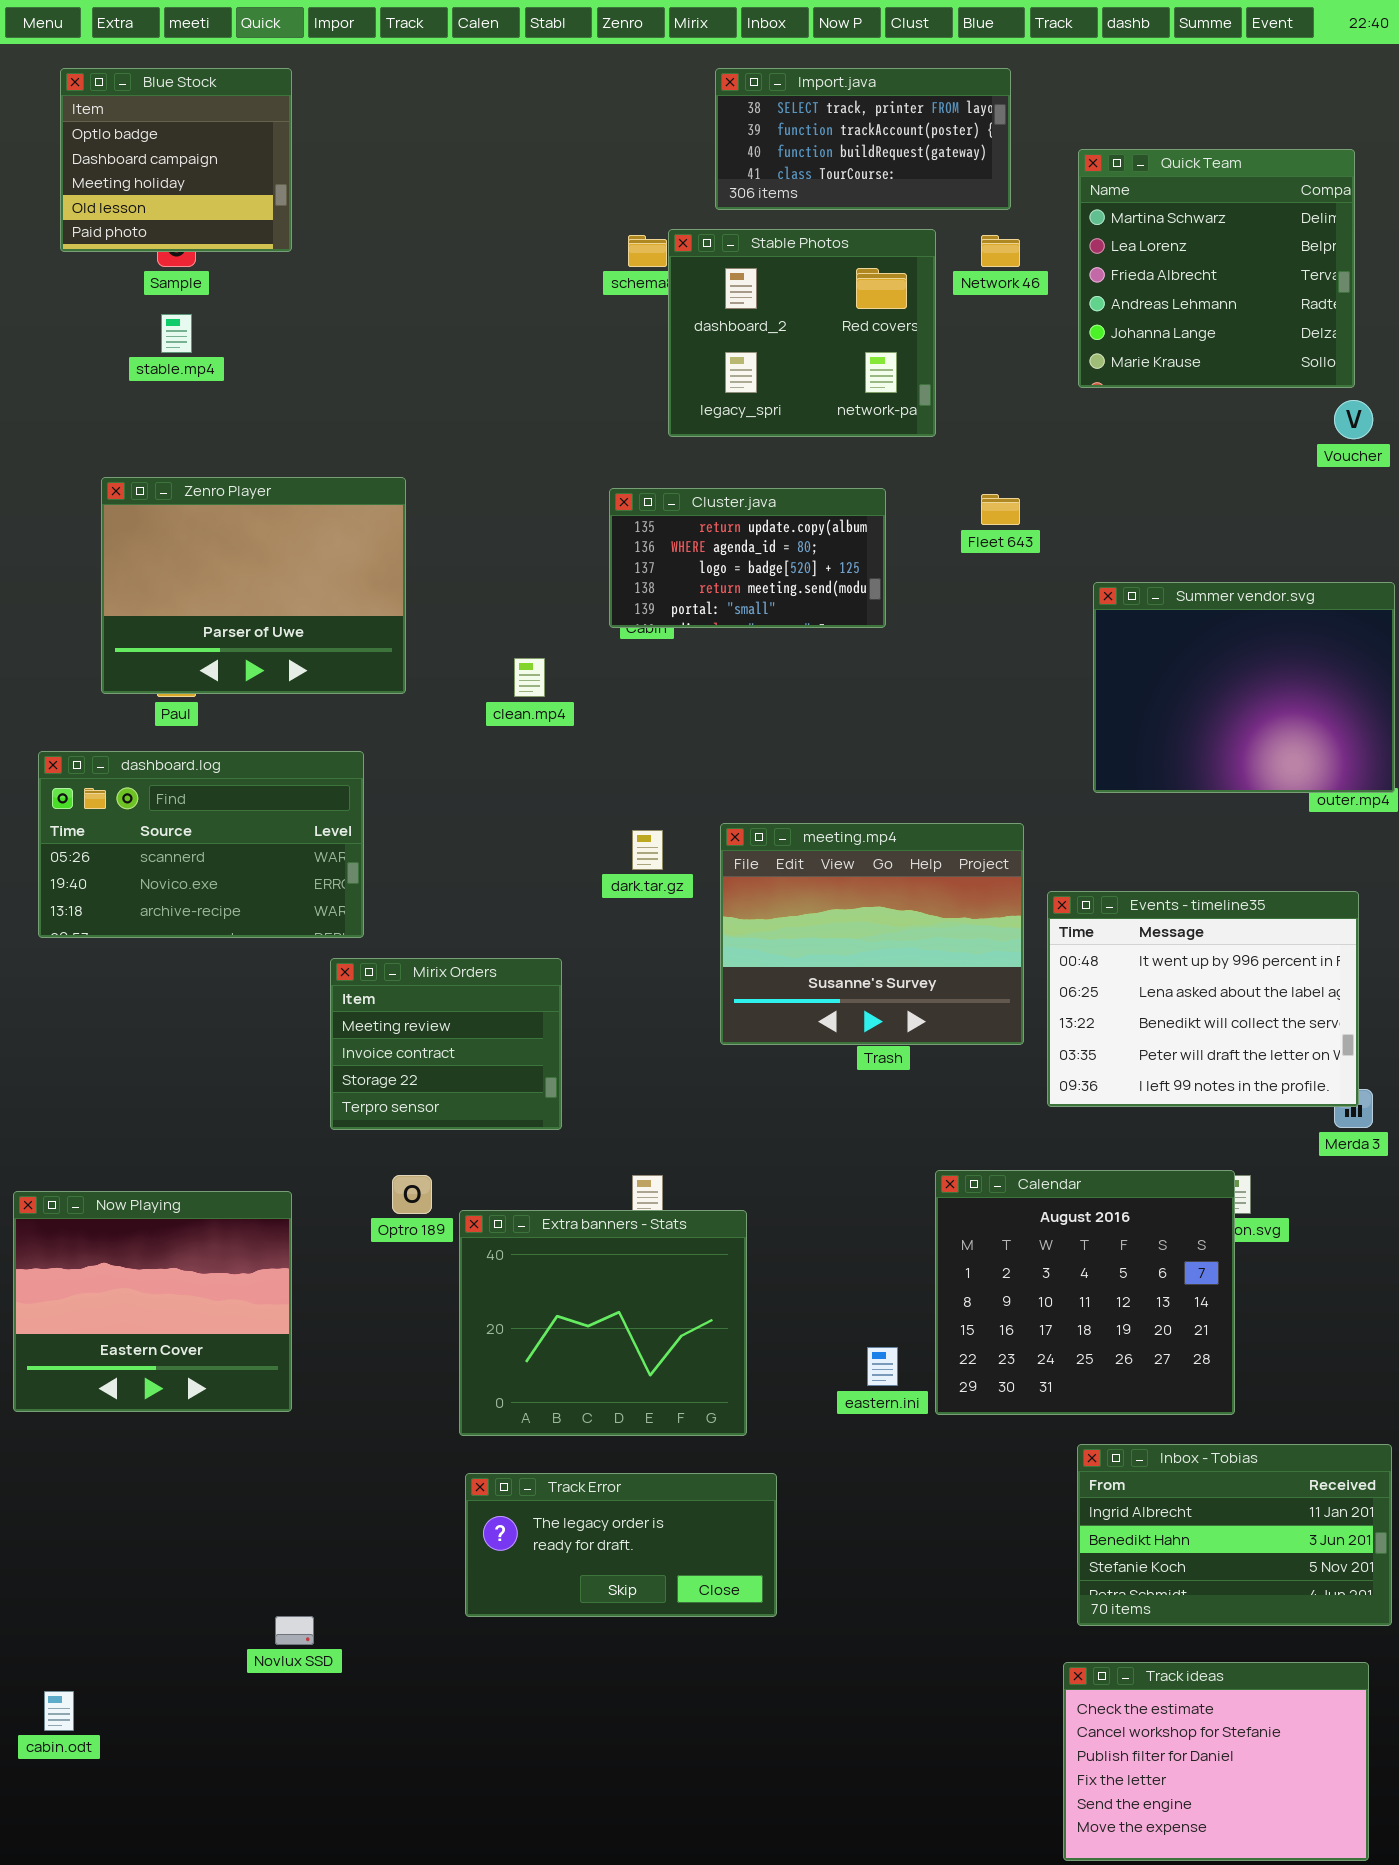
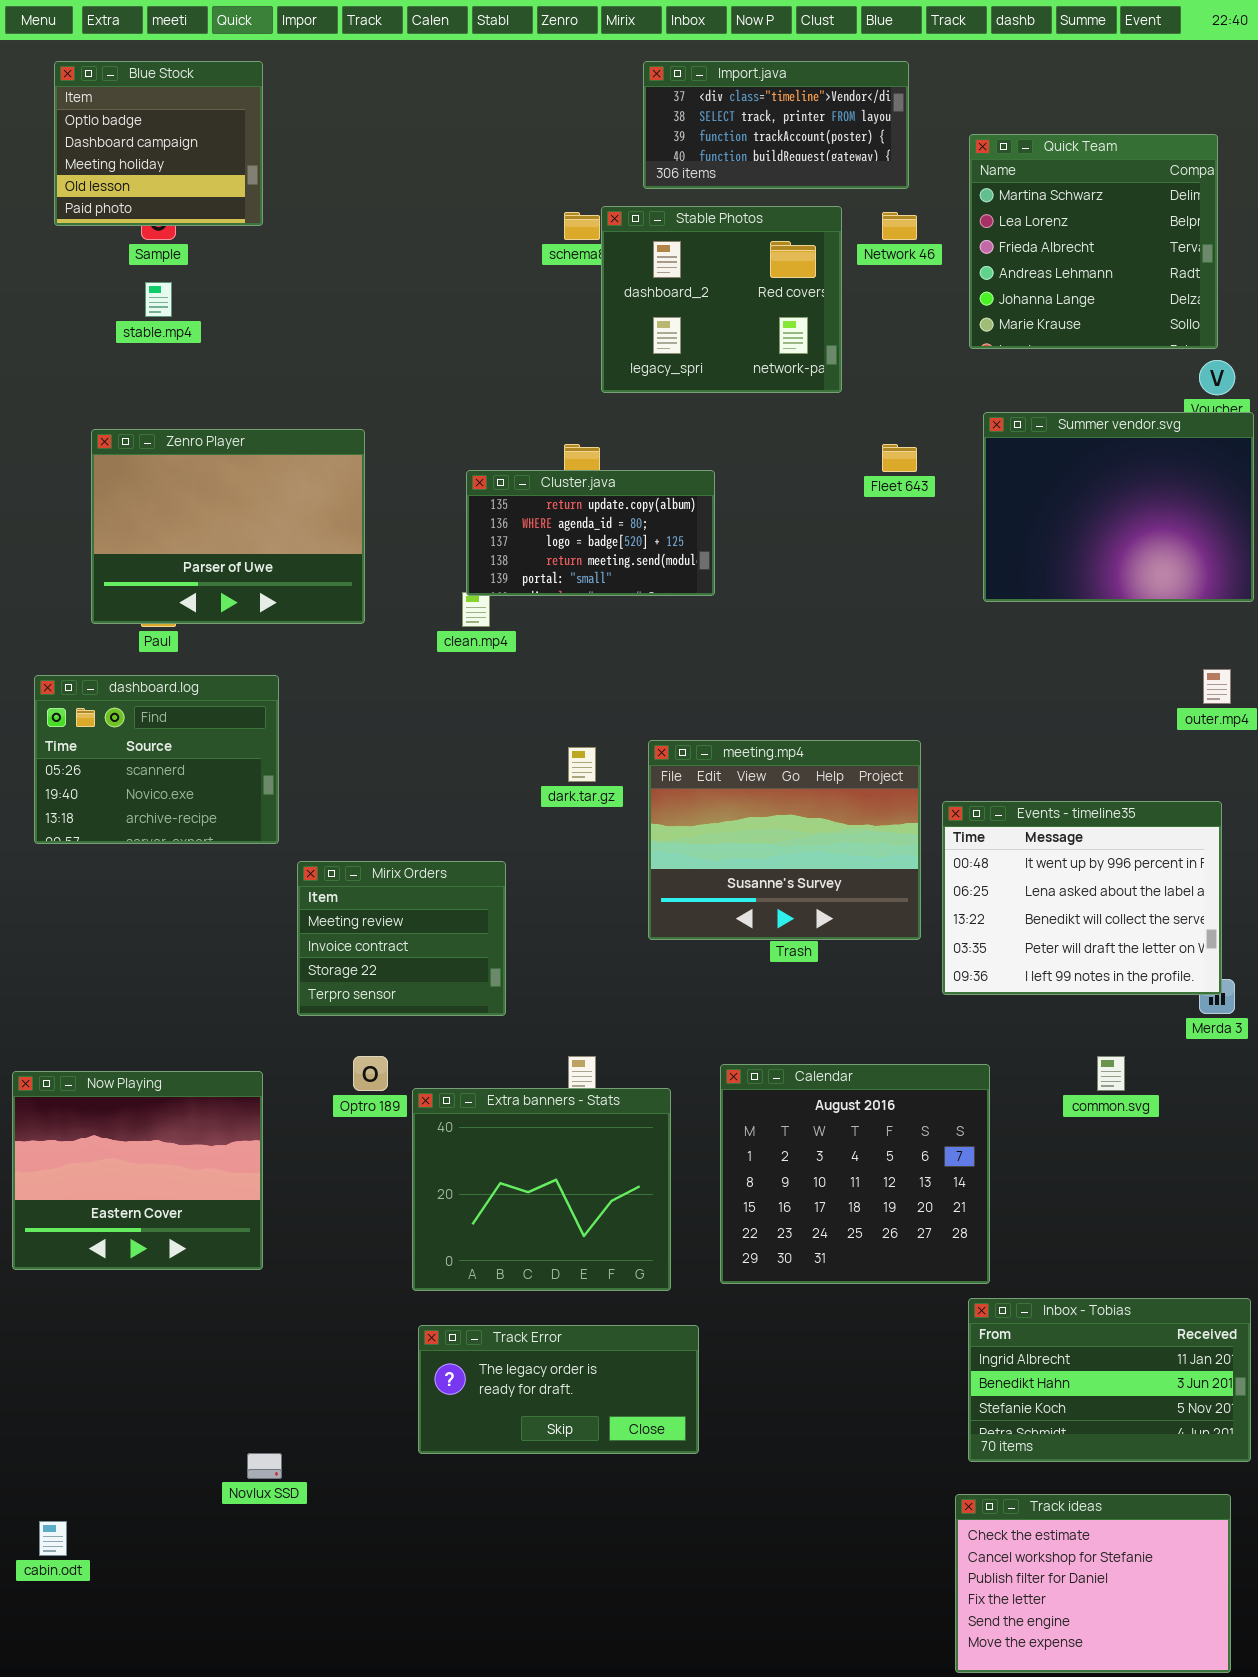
Import.java: [715,68,1011,210] -> [643,61,909,189], scrolled up 1 row
Cluster.java: [609,488,886,628] -> [466,470,715,596], moved
Summer vendor.svg: [1093,582,1395,793] -> [983,412,1254,602], moved
dashboard.log: [38,751,364,938] -> [34,675,279,844], resized
Calendar: [935,1170,1235,1415] -> [720,1064,990,1284], moved

